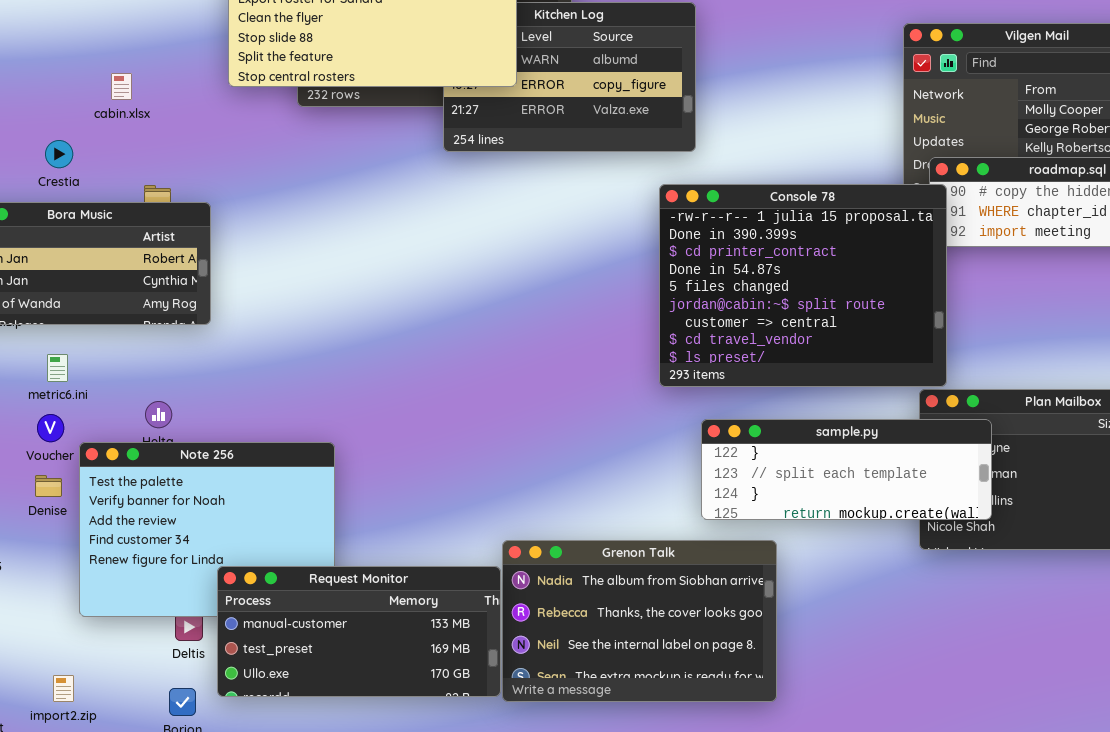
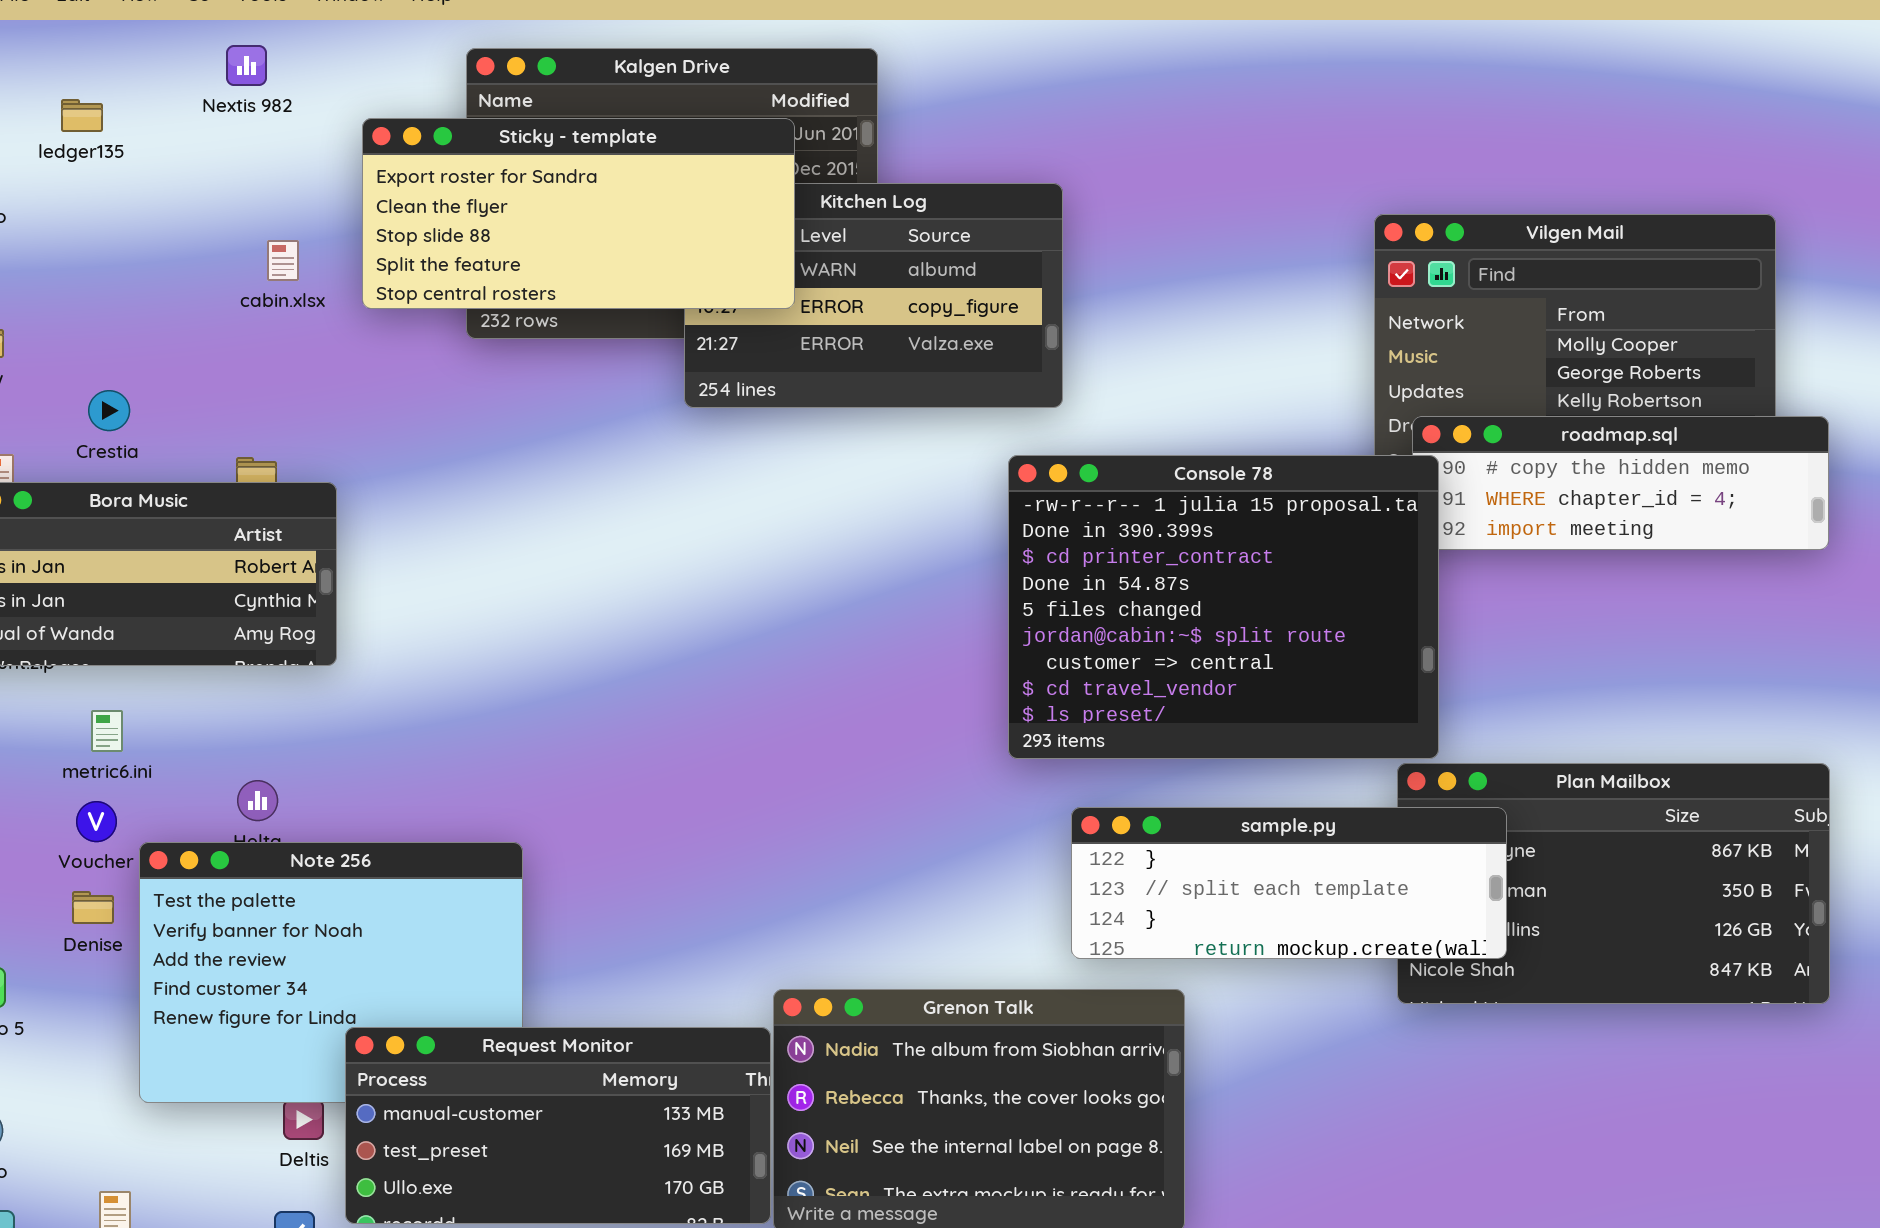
cabin.xlsx: [111,73,132,100] -> [267,240,299,281], moved

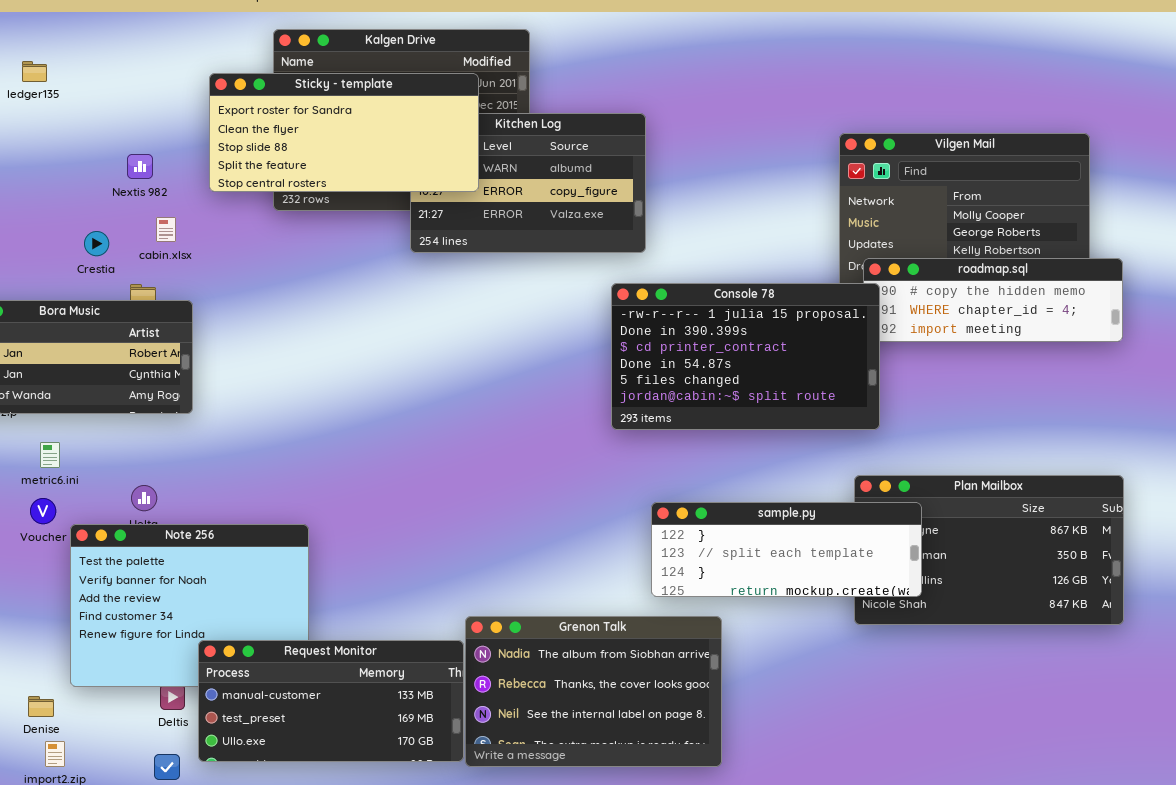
Nextis 982: [226,45,267,86] -> [127,154,153,179], moved
cabin.xlsx: [267,240,299,281] -> [156,217,176,242], moved
Crestia: [88,390,130,431] -> [84,231,109,256], moved
Console 78: [1008,455,1439,759] -> [611,283,880,430], resized
Denise: [72,891,114,924] -> [28,696,54,717], moved

